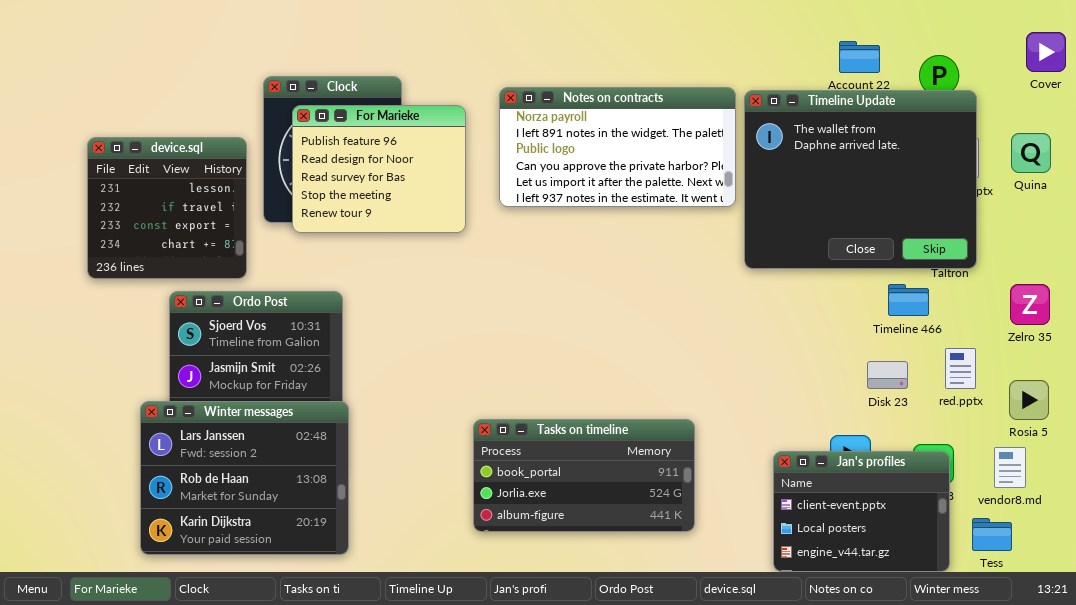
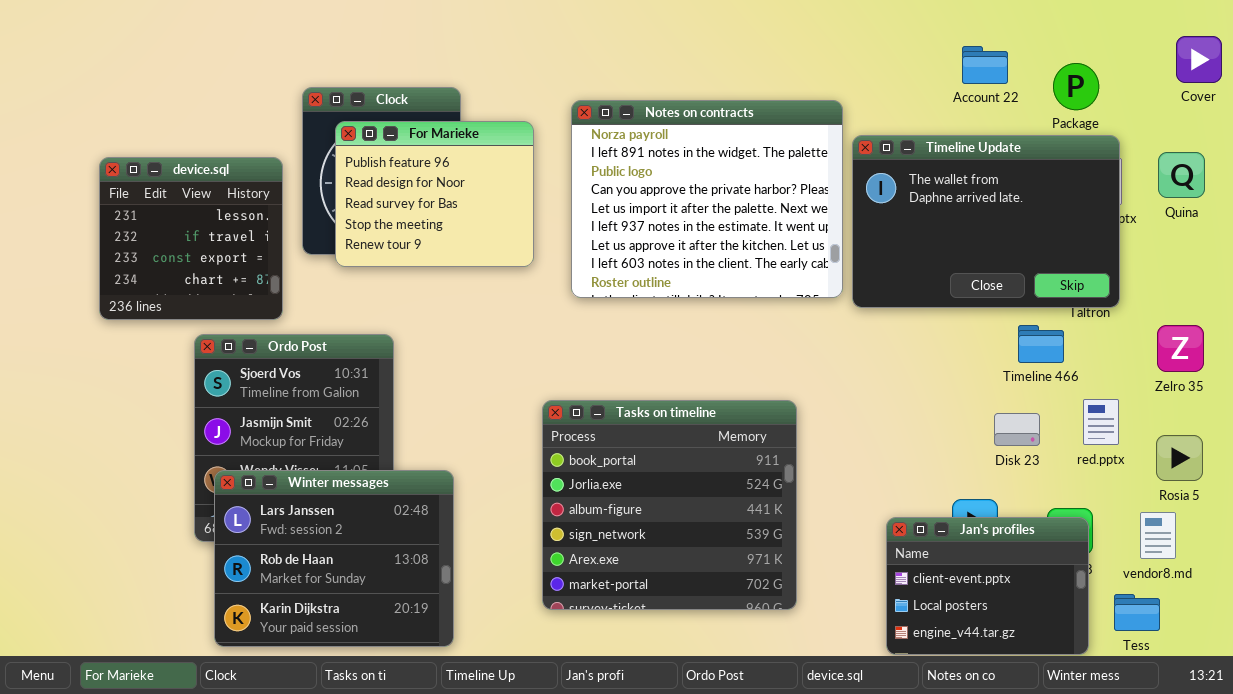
Notes on contracts: [499,87,736,207] -> [571,100,843,298], resized
Timeline Update: [744,90,977,269] -> [852,135,1120,308], resized
Winter messages: [140,401,349,555] -> [214,470,454,647], moved
Tasks on timeline: [473,419,695,532] -> [542,400,797,610], resized

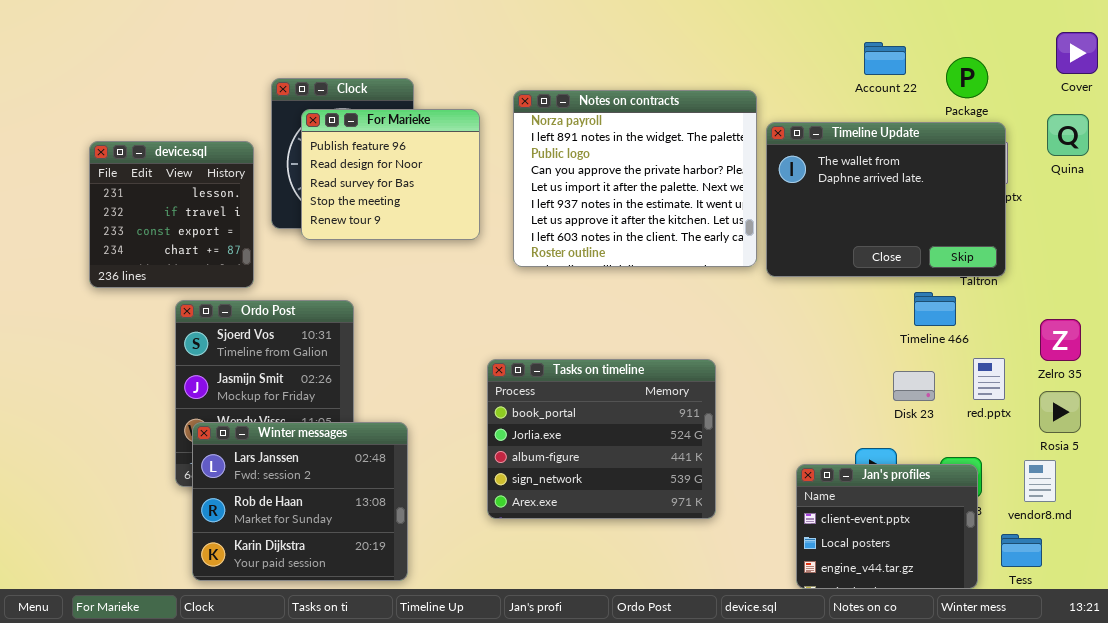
Quina: [1158,152,1205,198] -> [1047,114,1089,156], moved
Zelro 35: [1157,325,1204,372] -> [1040,319,1081,361], moved
Tasks on timeline: [542,400,797,610] -> [487,359,716,519], resized

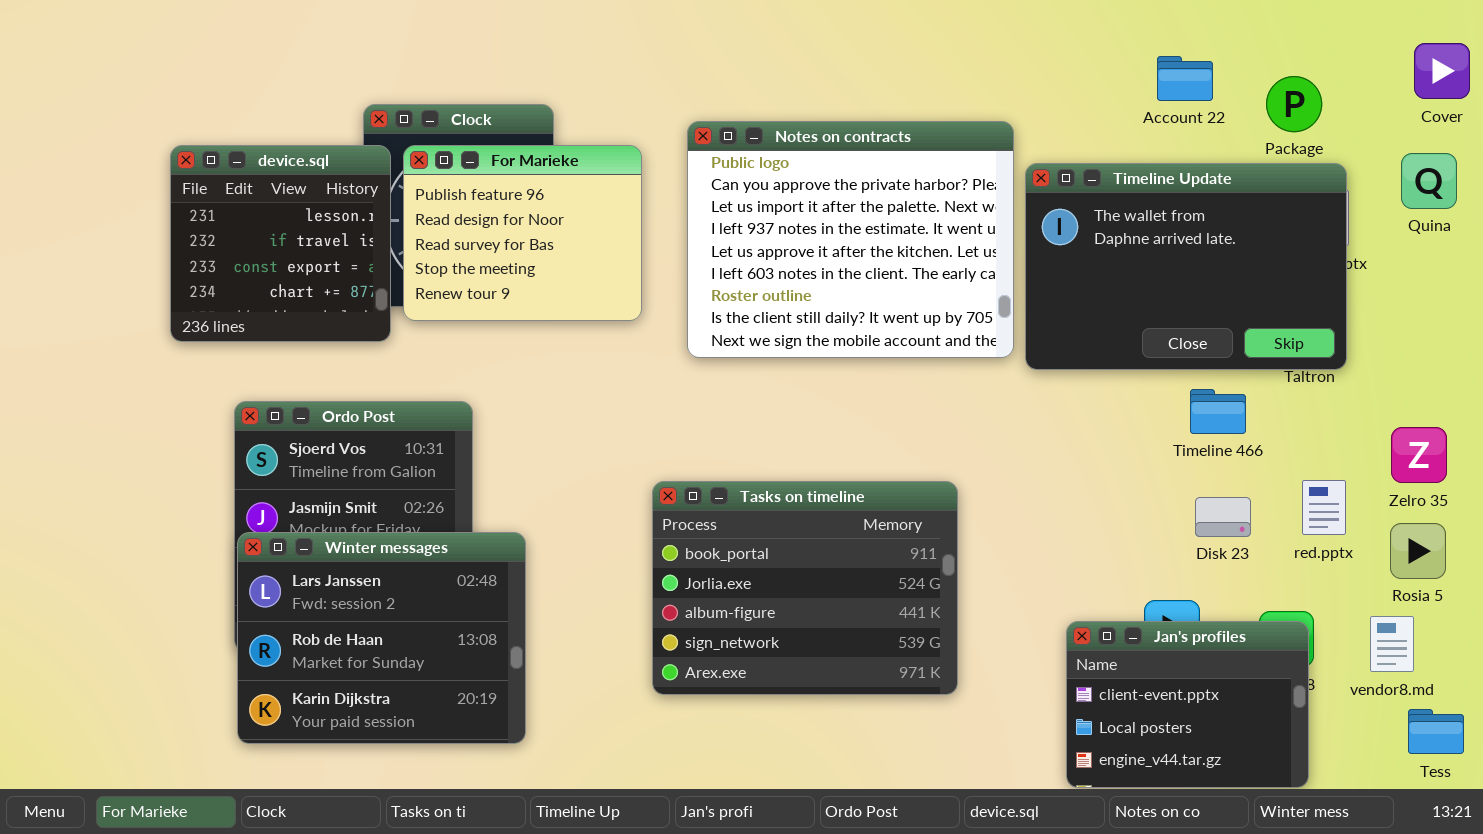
Notes on contracts: [513,90,757,267] -> [687,121,1014,358], scrolled down 2 rows
device.sql: [89,141,254,288] -> [170,145,391,342], moved
Timeline 466: [914,292,956,326] -> [1190,389,1246,434], moved
Winter messages: [192,422,408,581] -> [237,532,526,744], moved
Tess: [1001,534,1042,567] -> [1408,709,1464,754], moved

